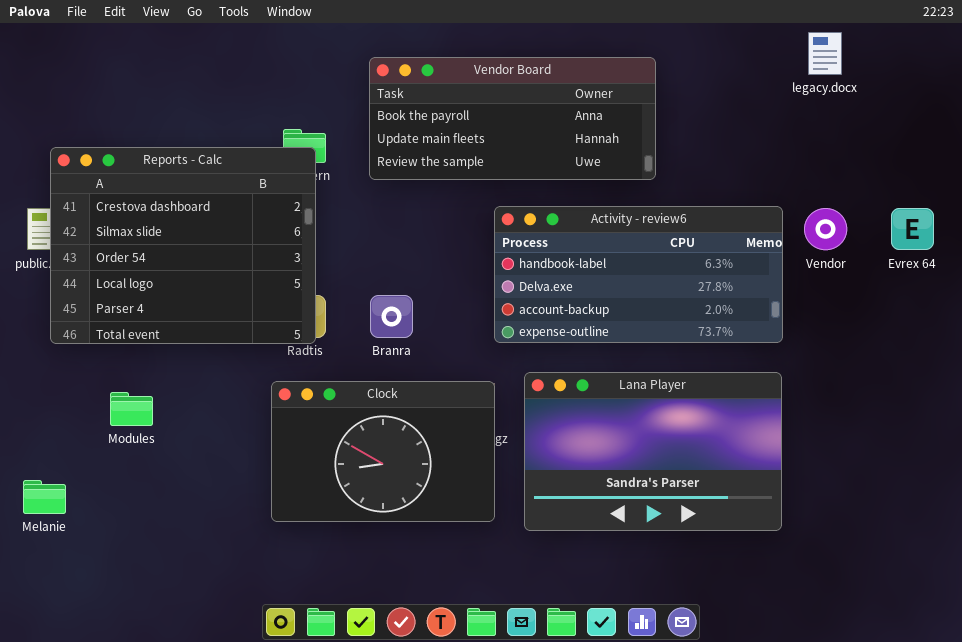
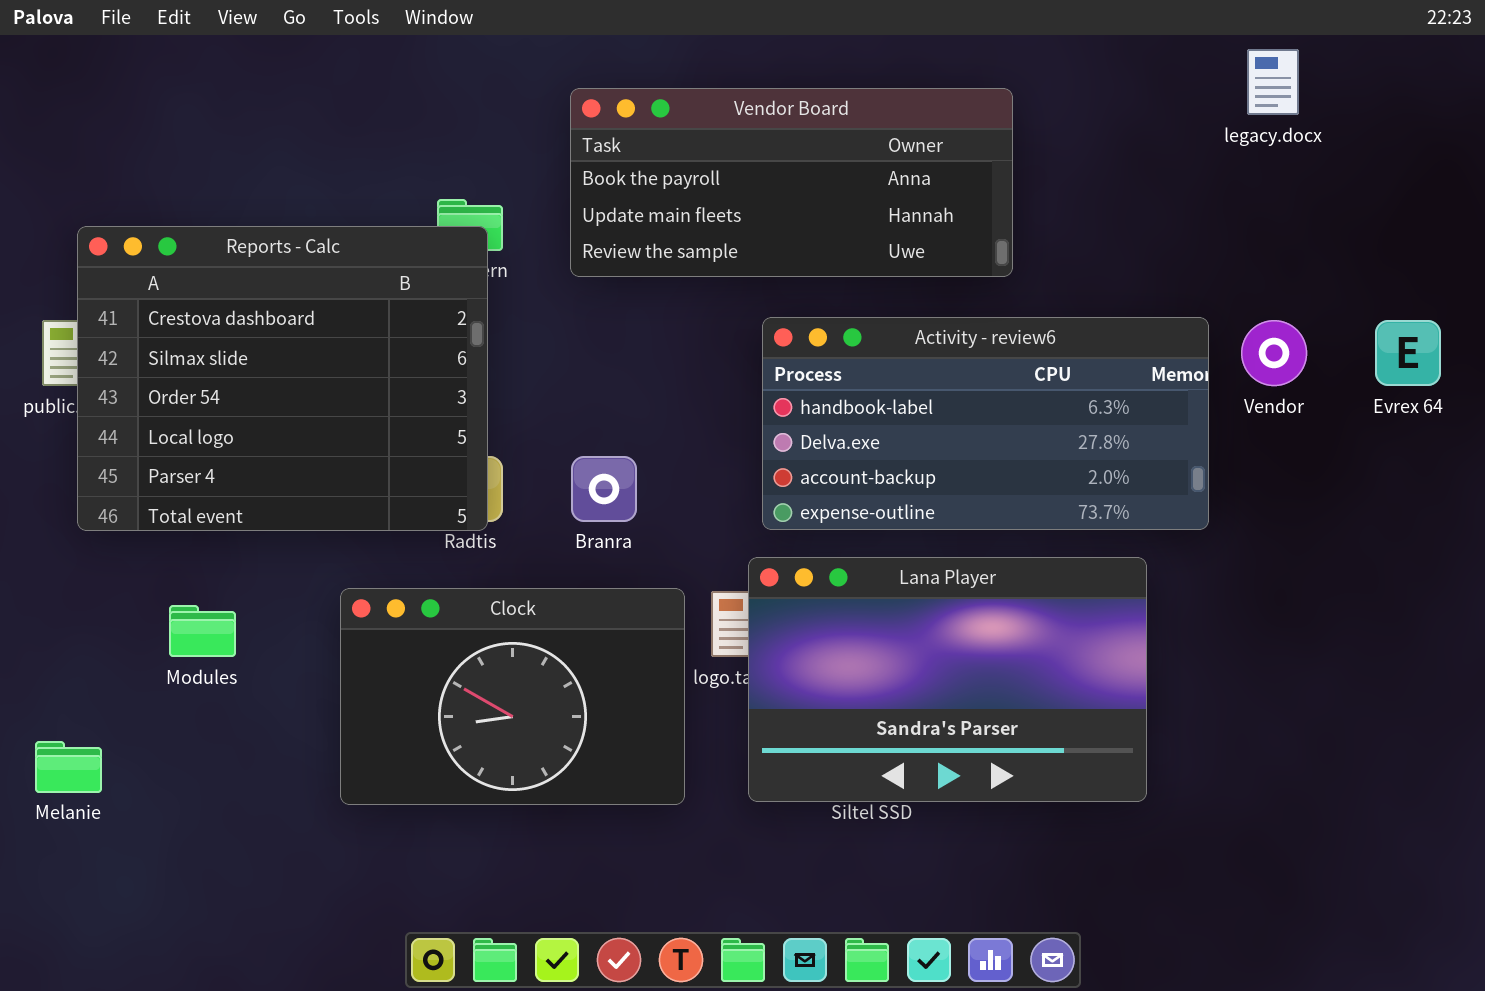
Lana Player: [524,372,782,531] -> [748,557,1147,802], moved
Clock: [271,381,495,522] -> [340,588,685,805], moved

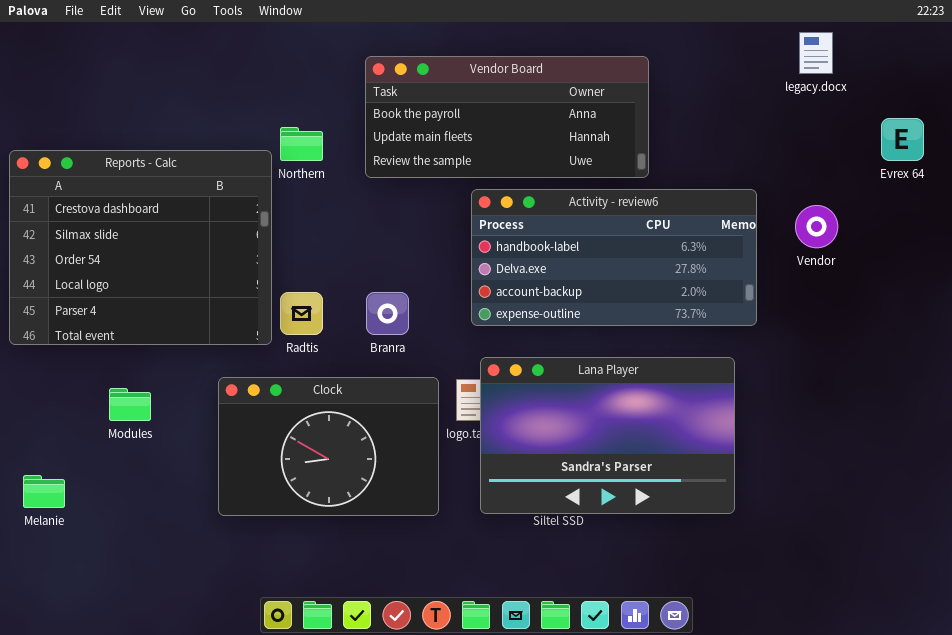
Reports - Calc: [77,226,488,531] -> [9,150,272,345], moved
Activity - review6: [762,317,1209,530] -> [471,189,757,326], moved
Evrex 64: [1375,320,1441,386] -> [881,118,924,161], moved

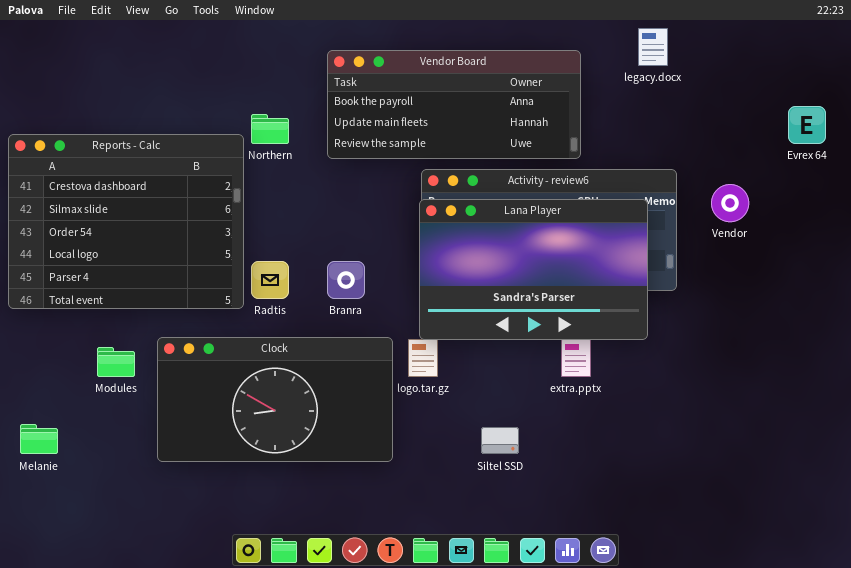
legacy.docx: [799,32,833,74] -> [638,28,668,66], moved
Lana Player: [480,357,735,514] -> [419,199,648,340], moved
Clock: [218,377,439,516] -> [157,337,393,462], resized

